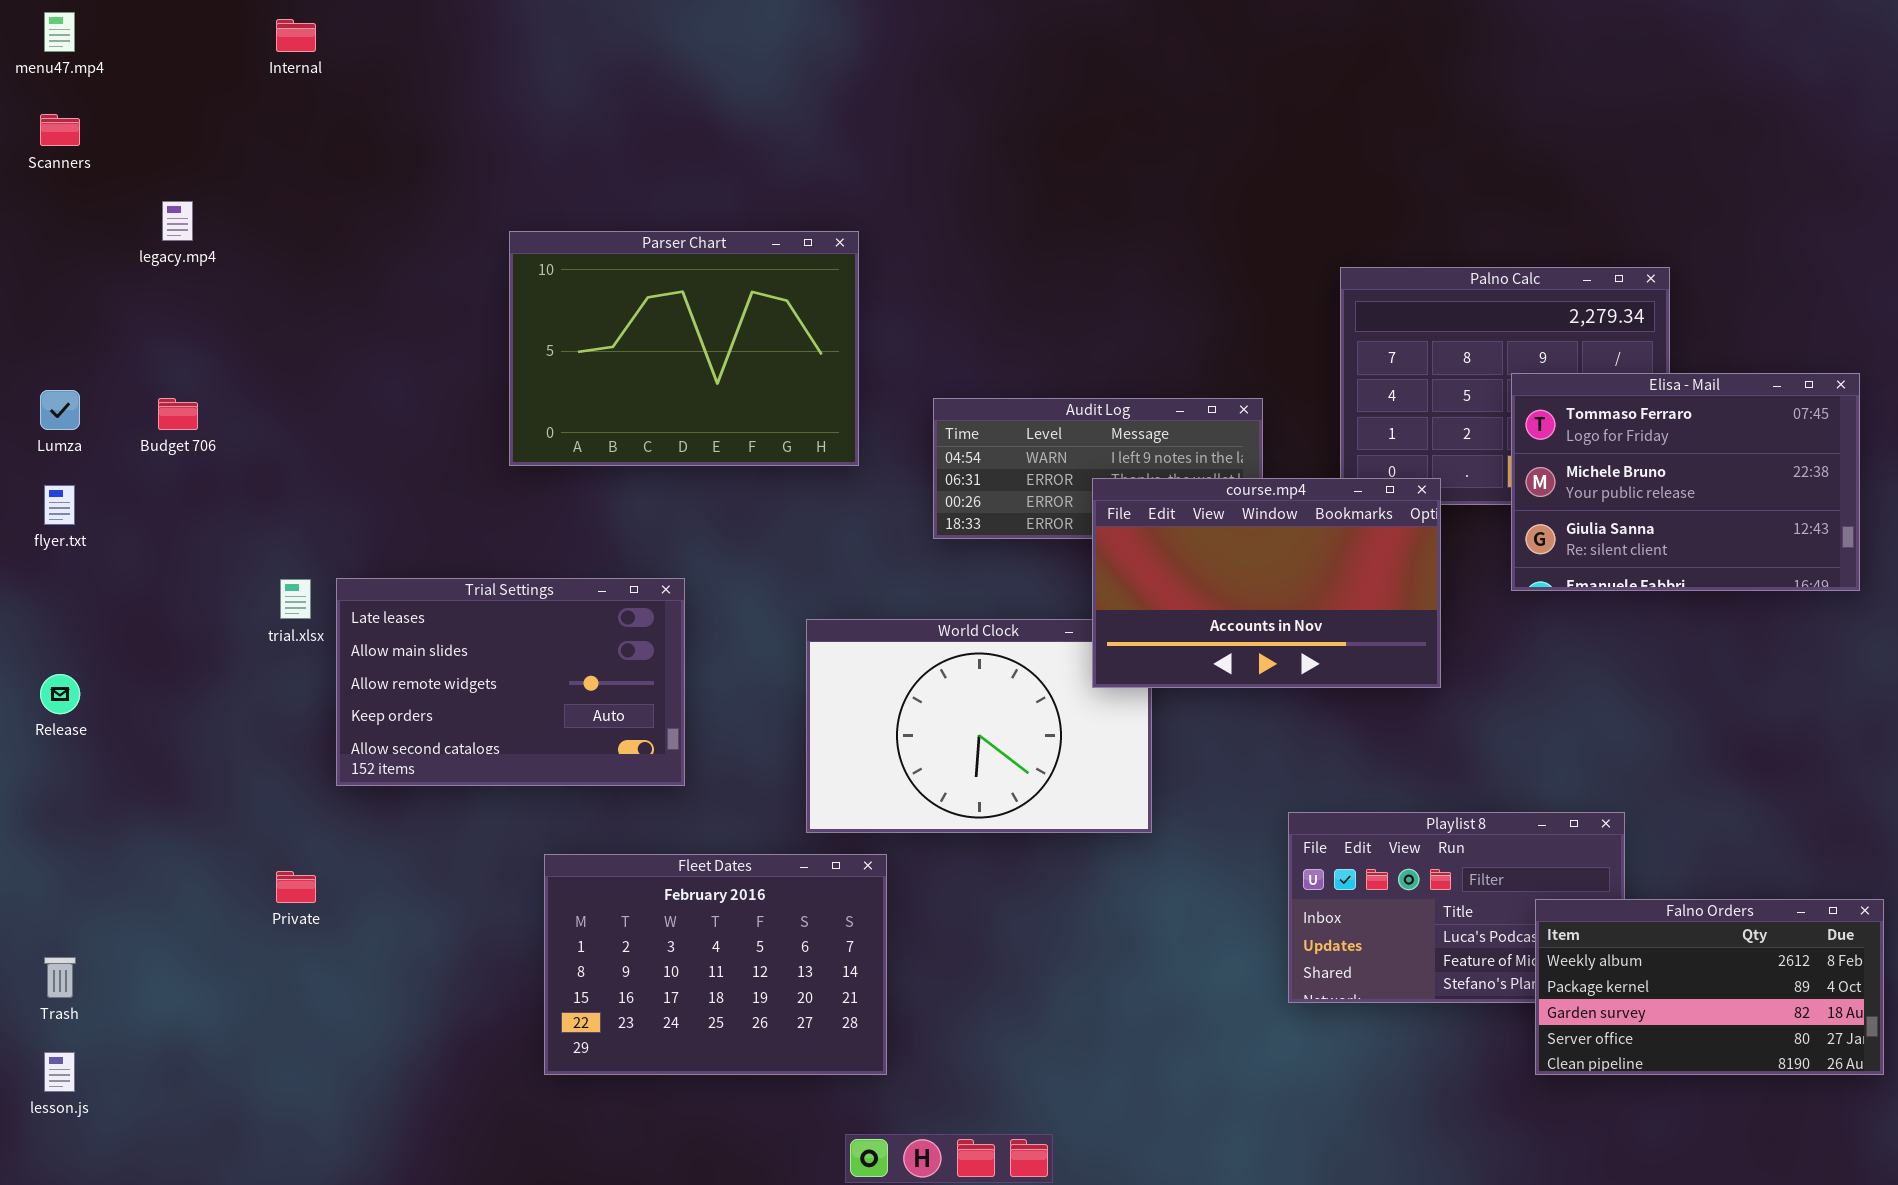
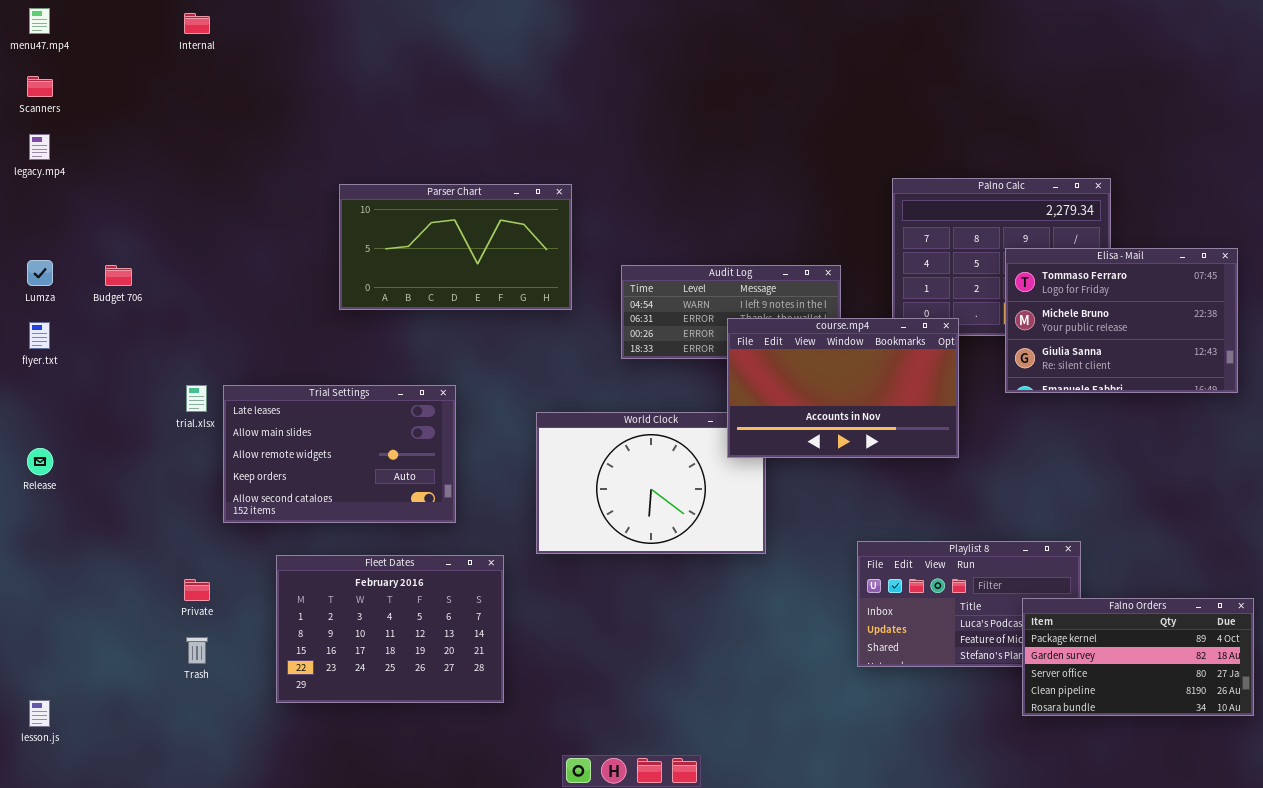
legacy.mp4: [162,201,193,241] -> [29,134,50,160], moved
Parser Chart: [509,231,859,466] -> [339,184,572,310], resized
Fleet Dates: [544,854,887,1075] -> [276,555,504,703], moved
Falno Orders: [1535,899,1884,1075] -> [1022,598,1254,716], scrolled down 1 row
Trash: [44,957,76,998] -> [186,637,208,664], moved

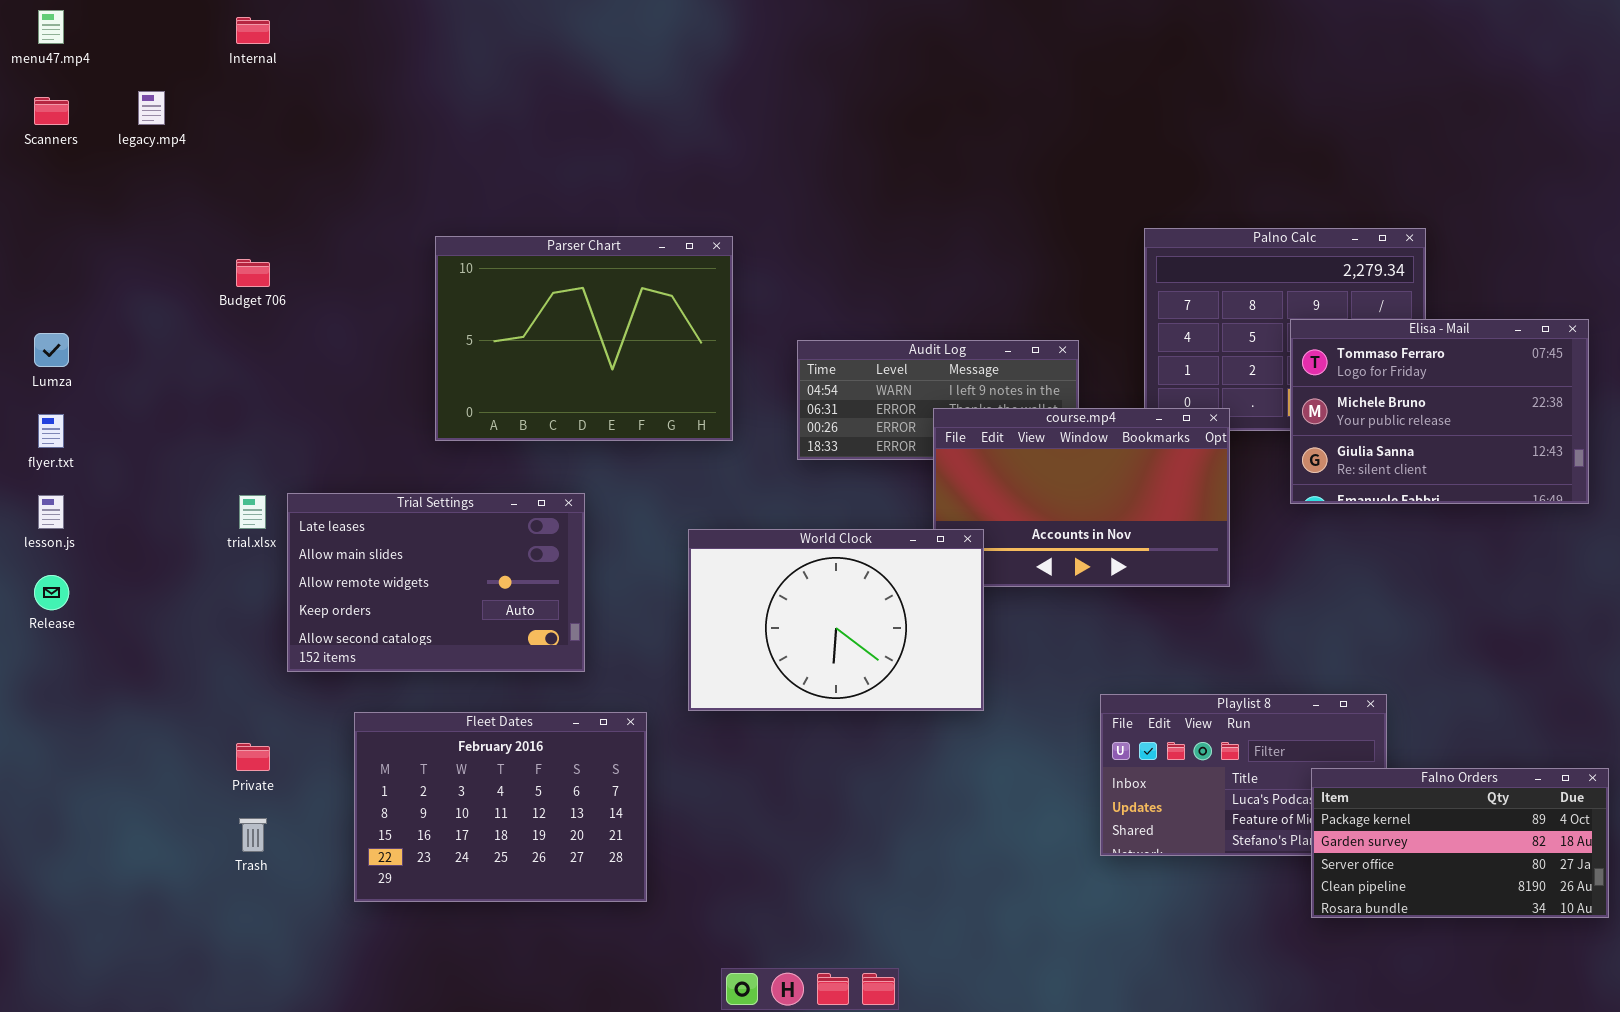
legacy.mp4: [29,134,50,160] -> [138,91,165,125], moved
Parser Chart: [339,184,572,310] -> [435,236,733,441], resized
Budget 706: [105,265,132,286] -> [236,259,270,287], moved
World Clock: [536,412,766,554] -> [688,529,984,711], raised
lesson.js: [29,700,50,727] -> [38,495,64,529], moved

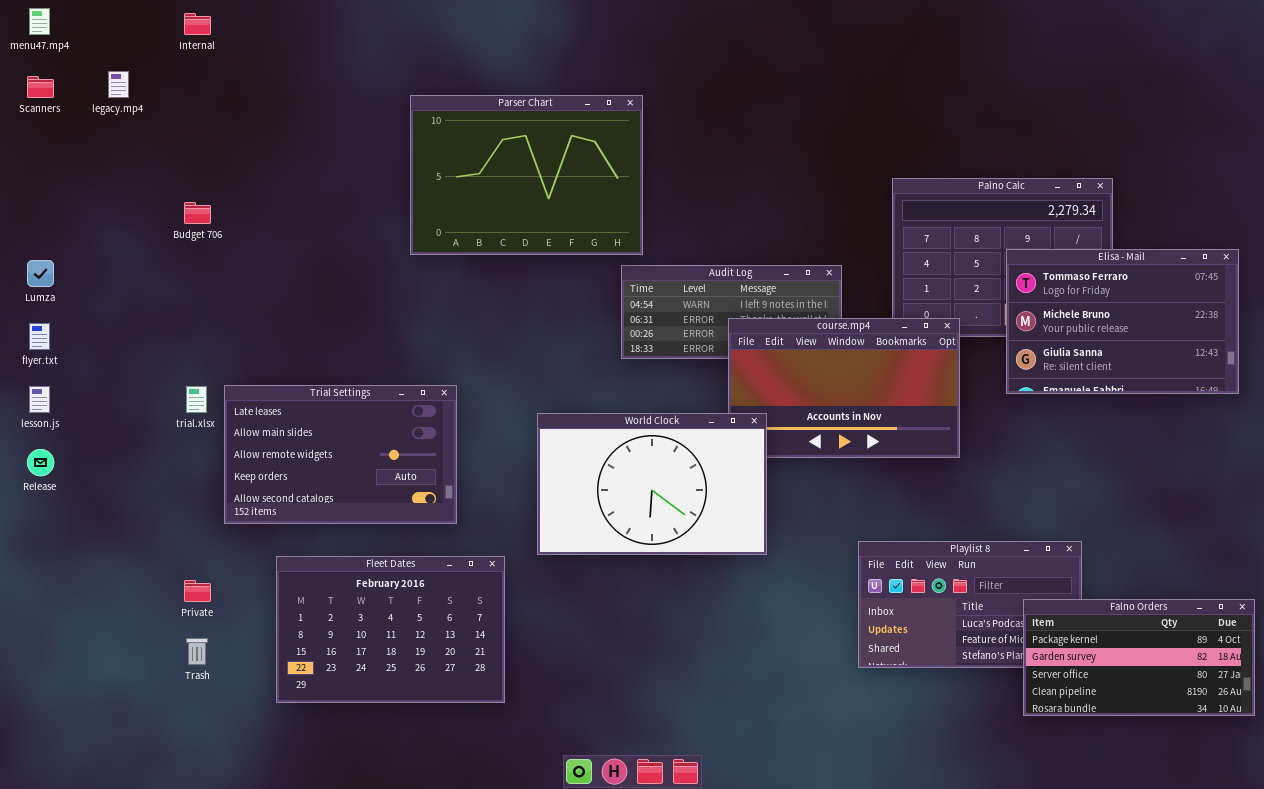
Parser Chart: [435,236,733,441] -> [410,95,643,255], moved

